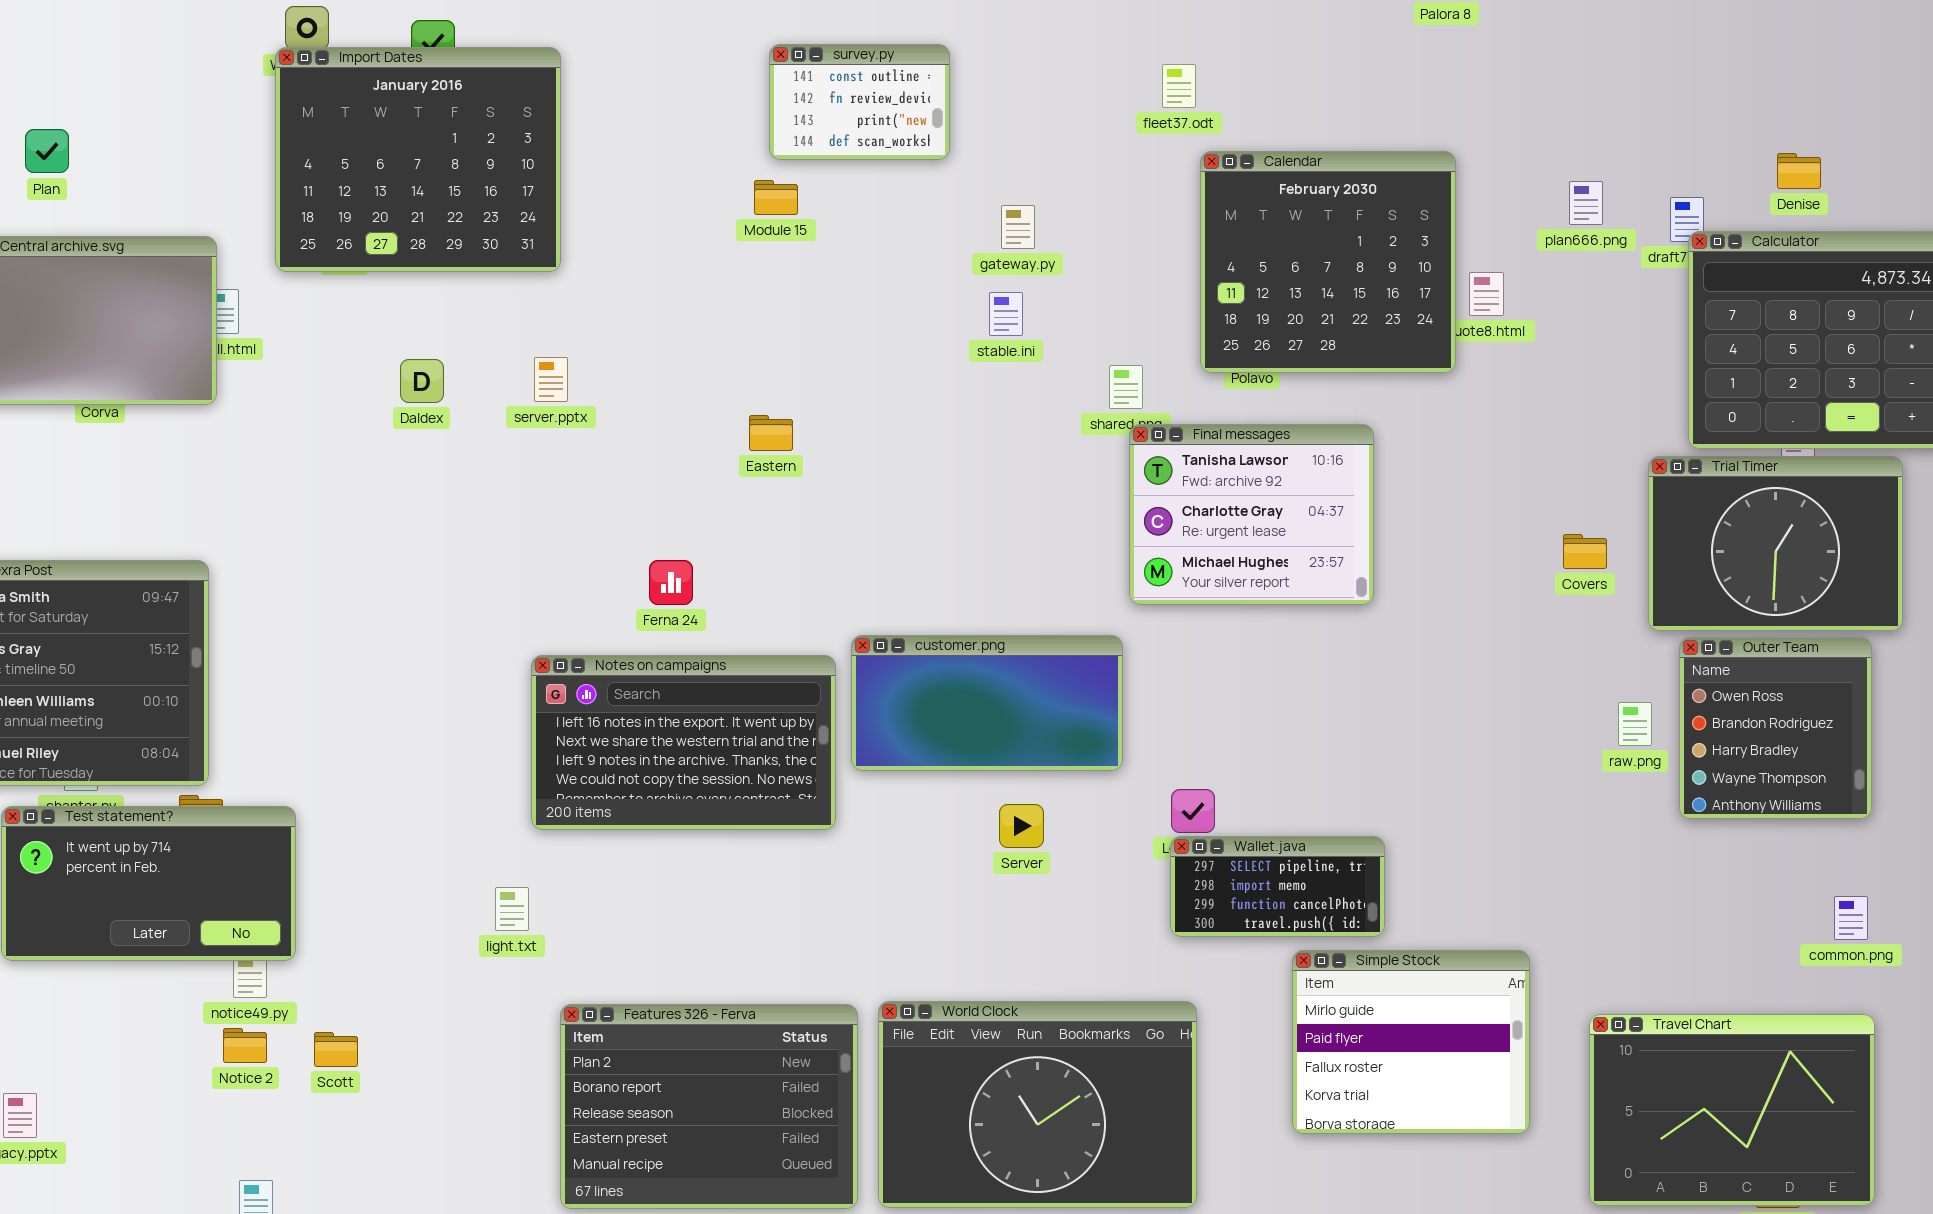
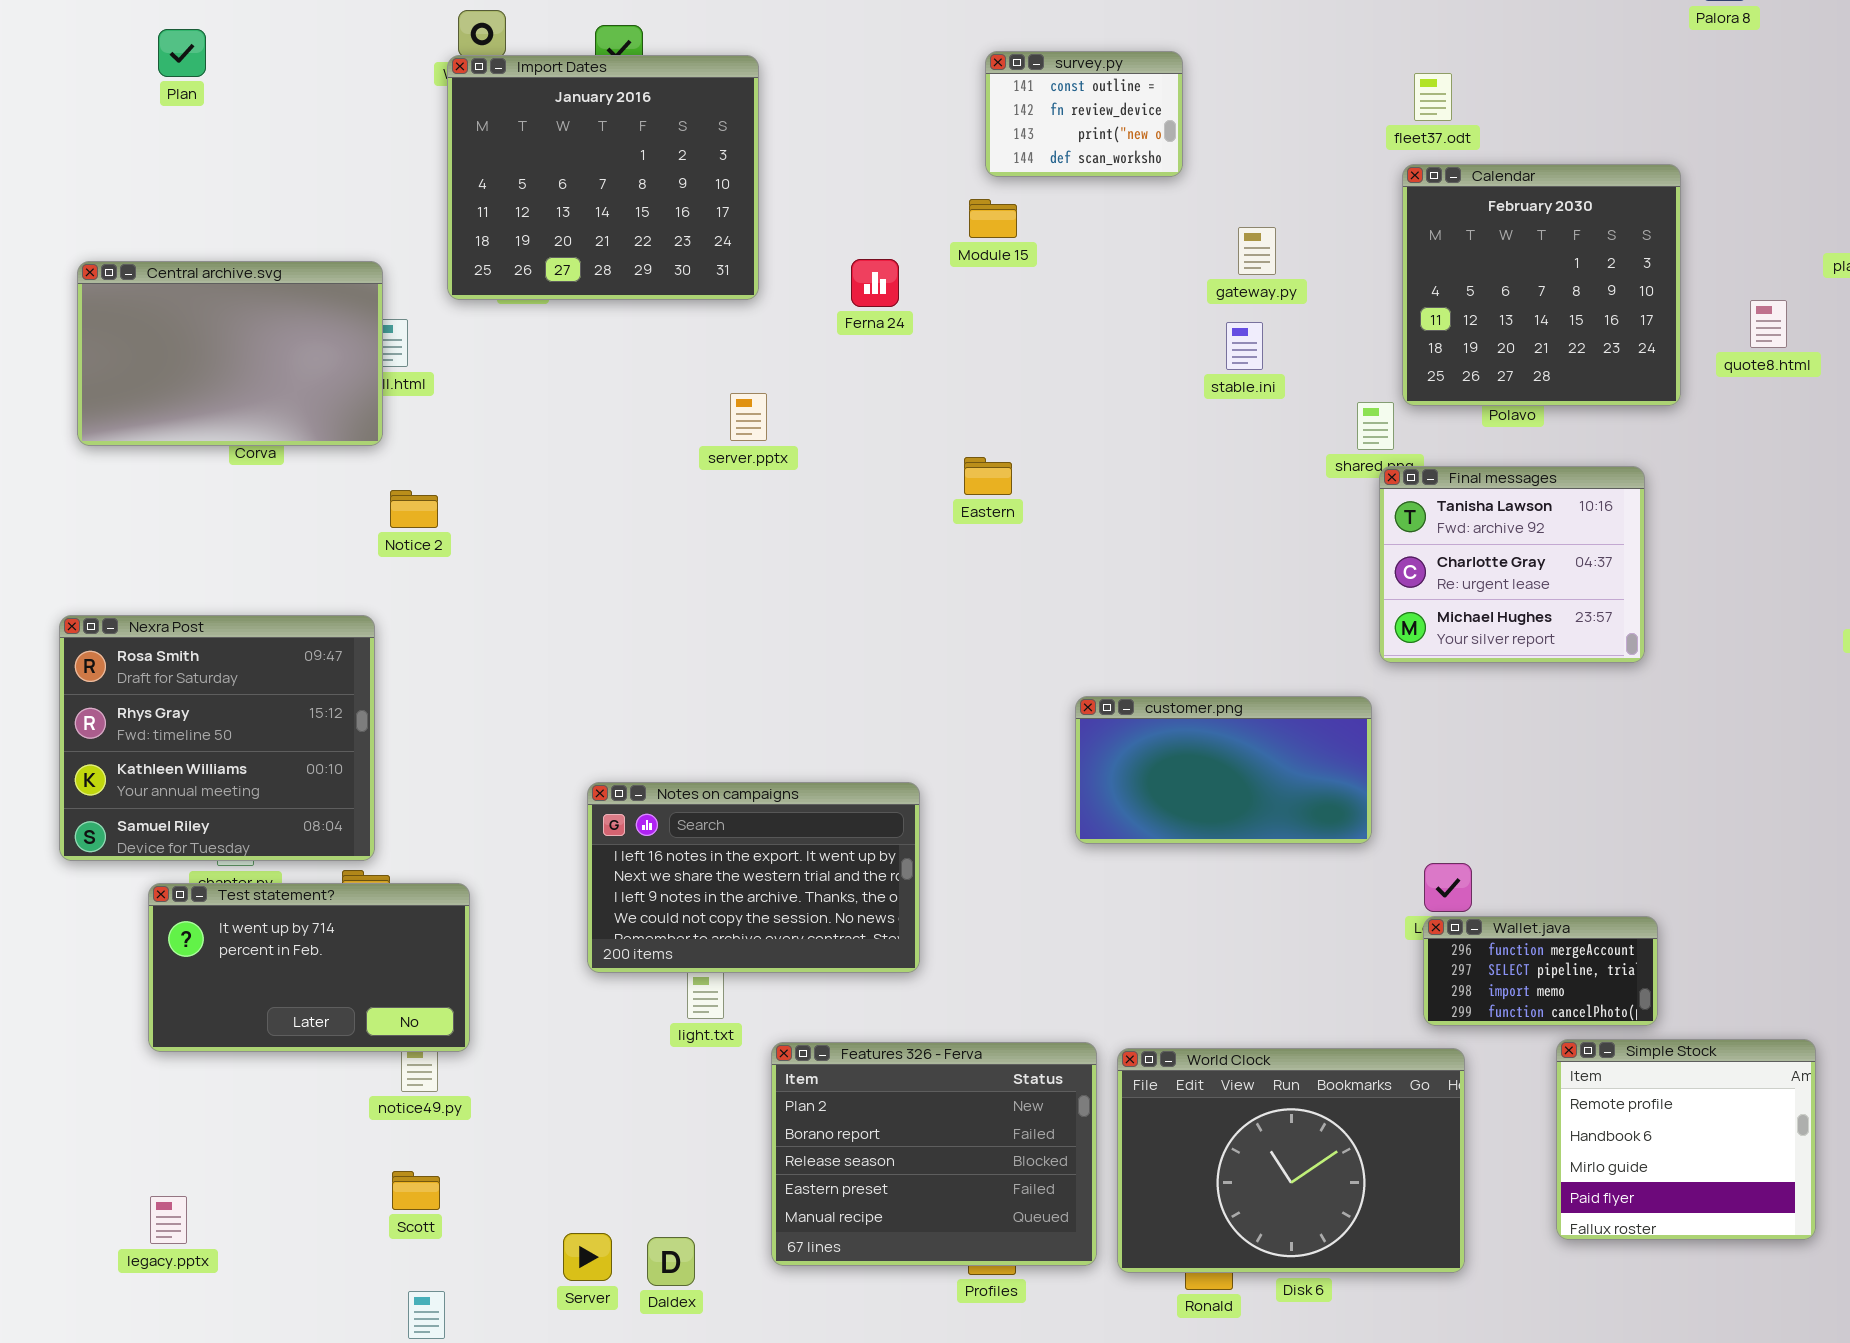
Plan: [25,129,69,173] -> [158,29,206,77], moved
Calendar: [1200,151,1456,373] -> [1402,164,1681,406], moved
Daldex: [400,359,444,403] -> [647,1237,695,1286], moved
Ferna 24: [649,560,693,605] -> [851,259,899,307], moved
Notes on campaigns: [531,655,836,830] -> [587,782,920,973], moved
Server: [999,804,1044,848] -> [563,1233,612,1281], moved
Wallet.java: [1170,836,1385,937] -> [1423,916,1658,1026], scrolled up 1 row
Simple Stock: [1292,950,1530,1134] -> [1556,1039,1816,1240], scrolled up 2 rows
World Clock: [878,1001,1197,1208] -> [1117,1048,1465,1273], moved
Features 326 - Ferva: [560,1004,858,1209] -> [771,1042,1097,1266], moved
Notice 2: [223,1028,267,1063] -> [390,490,438,528], moved
Scott: [314,1032,358,1067] -> [392,1171,440,1210], moved

